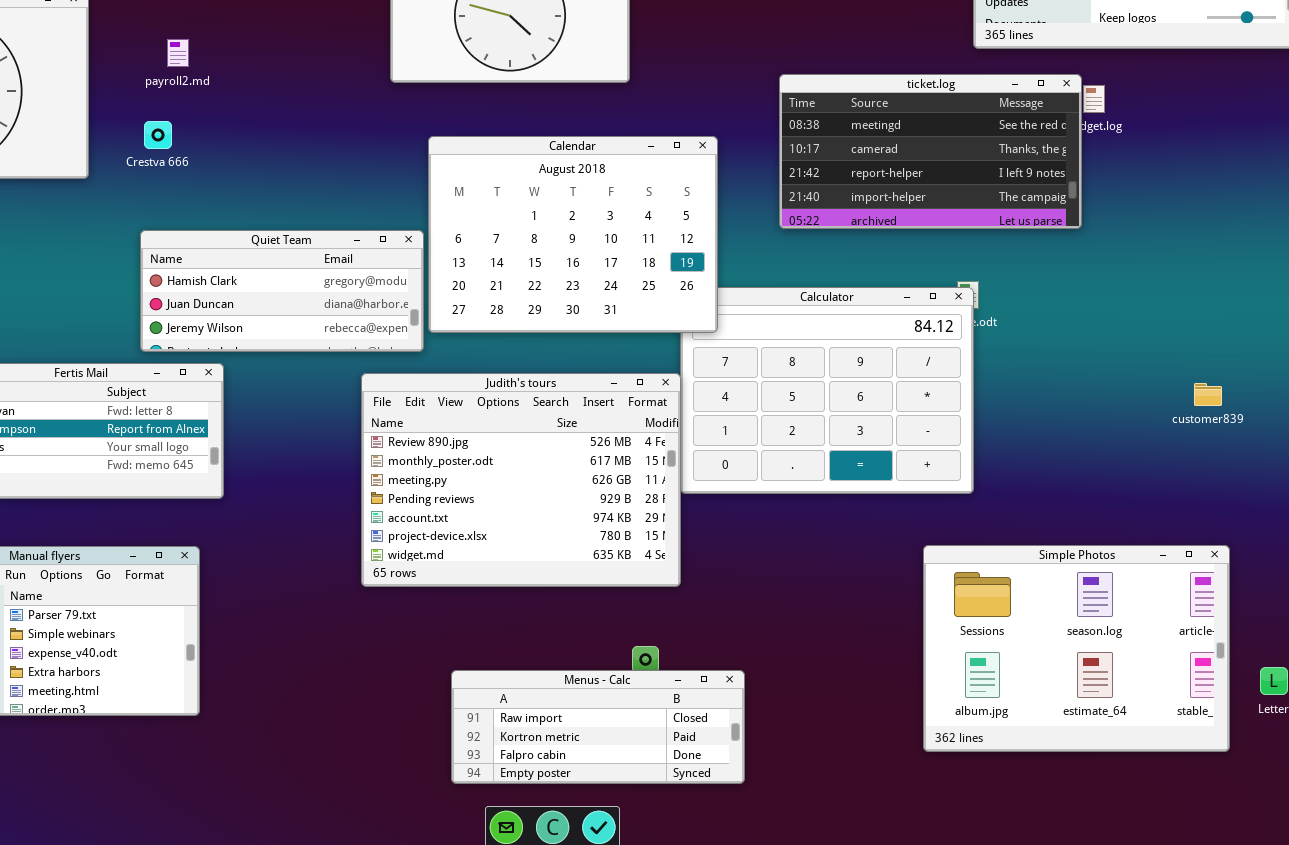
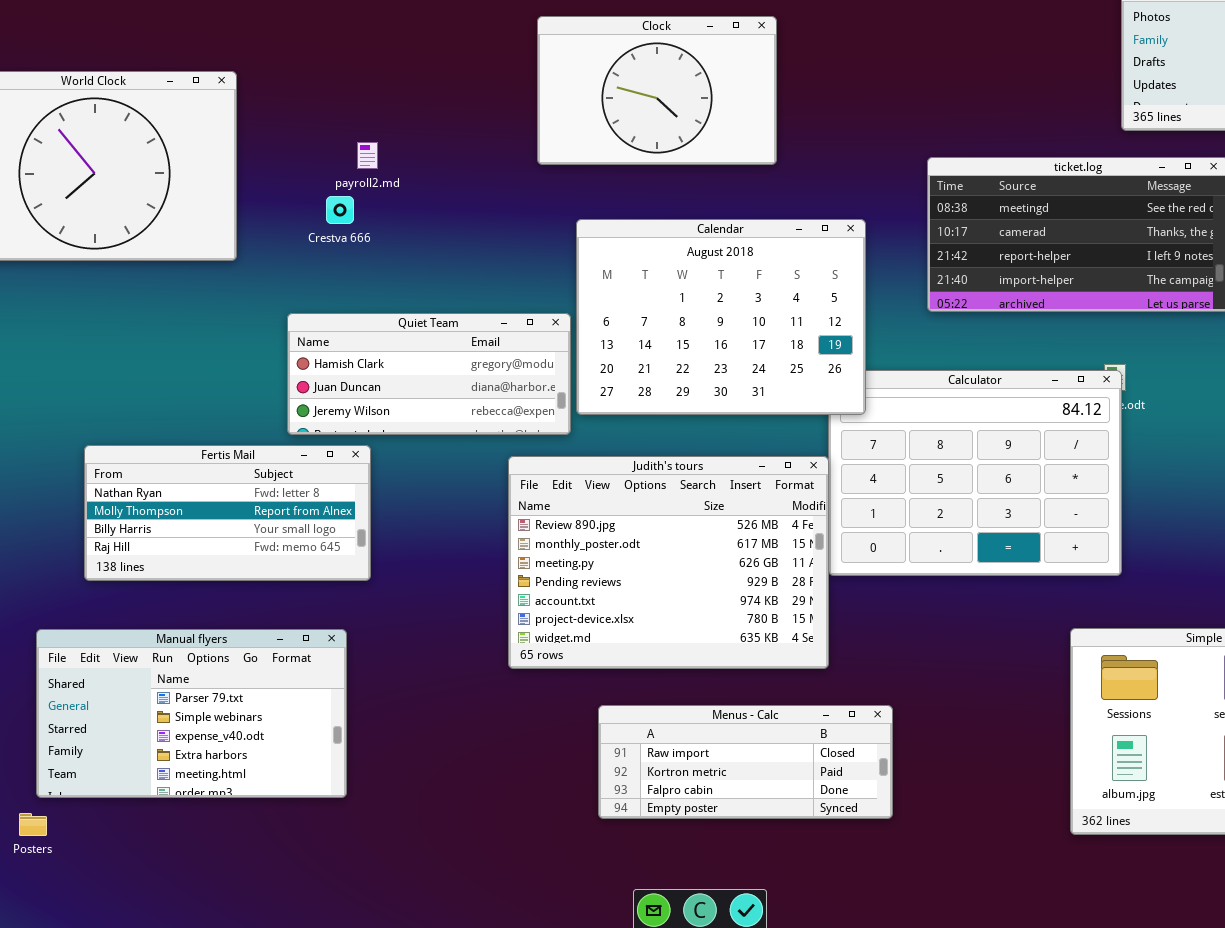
payroll2.md: [167,39,189,67] -> [357,142,378,169], moved
Crestva 666: [144,121,172,149] -> [326,196,354,224], moved
Menus - Calc: [451,670,745,784] -> [598,705,893,819], moved

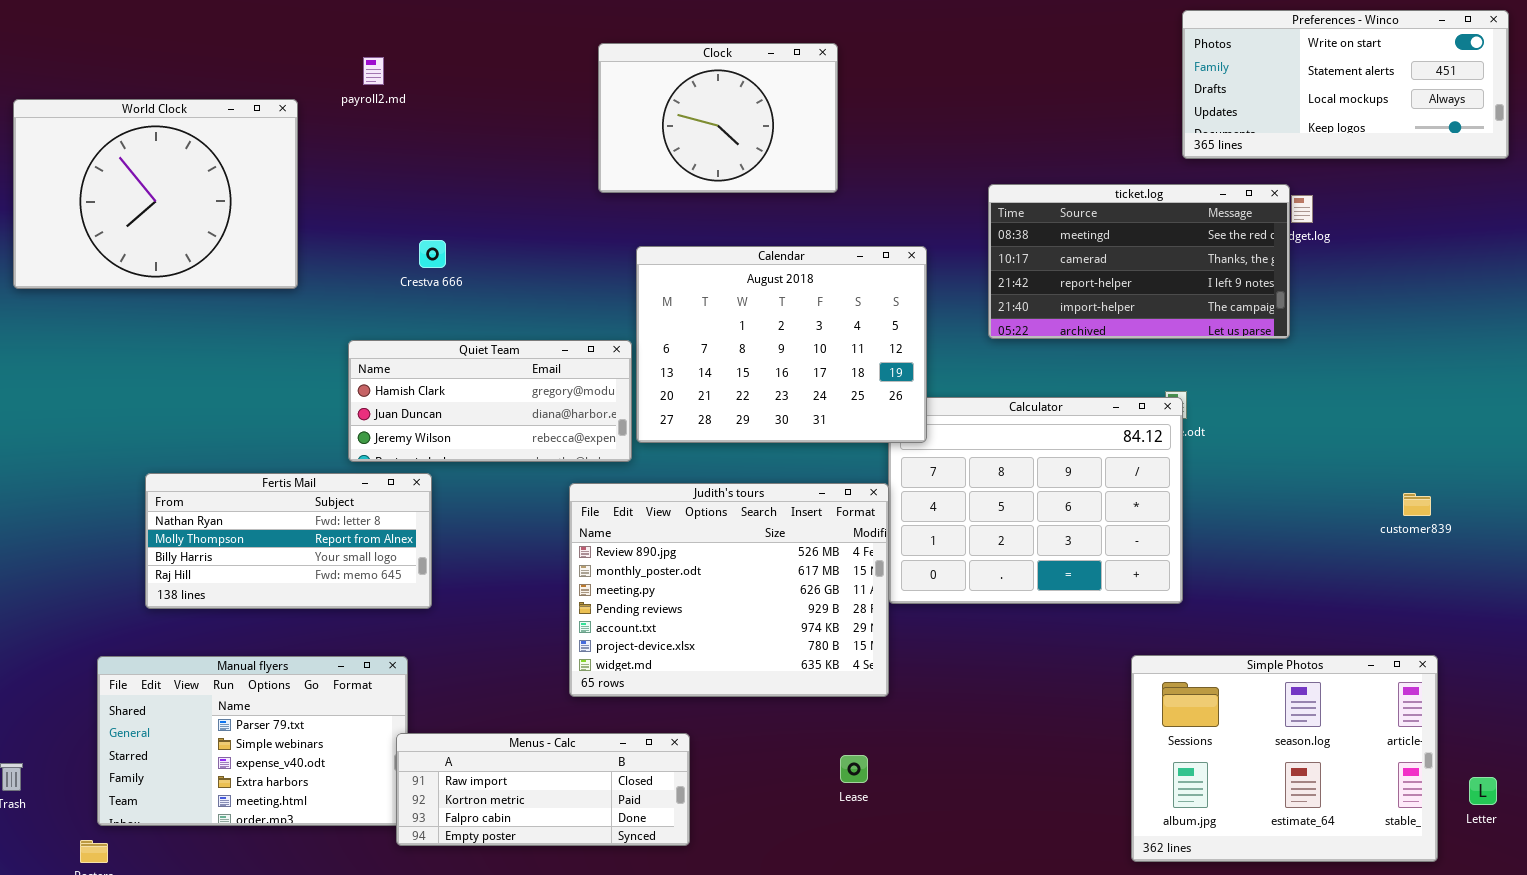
payroll2.md: [357,142,378,169] -> [363,57,384,85], moved
Crestva 666: [326,196,354,224] -> [419,240,446,268], moved
Menus - Calc: [598,705,893,819] -> [396,733,690,846], moved

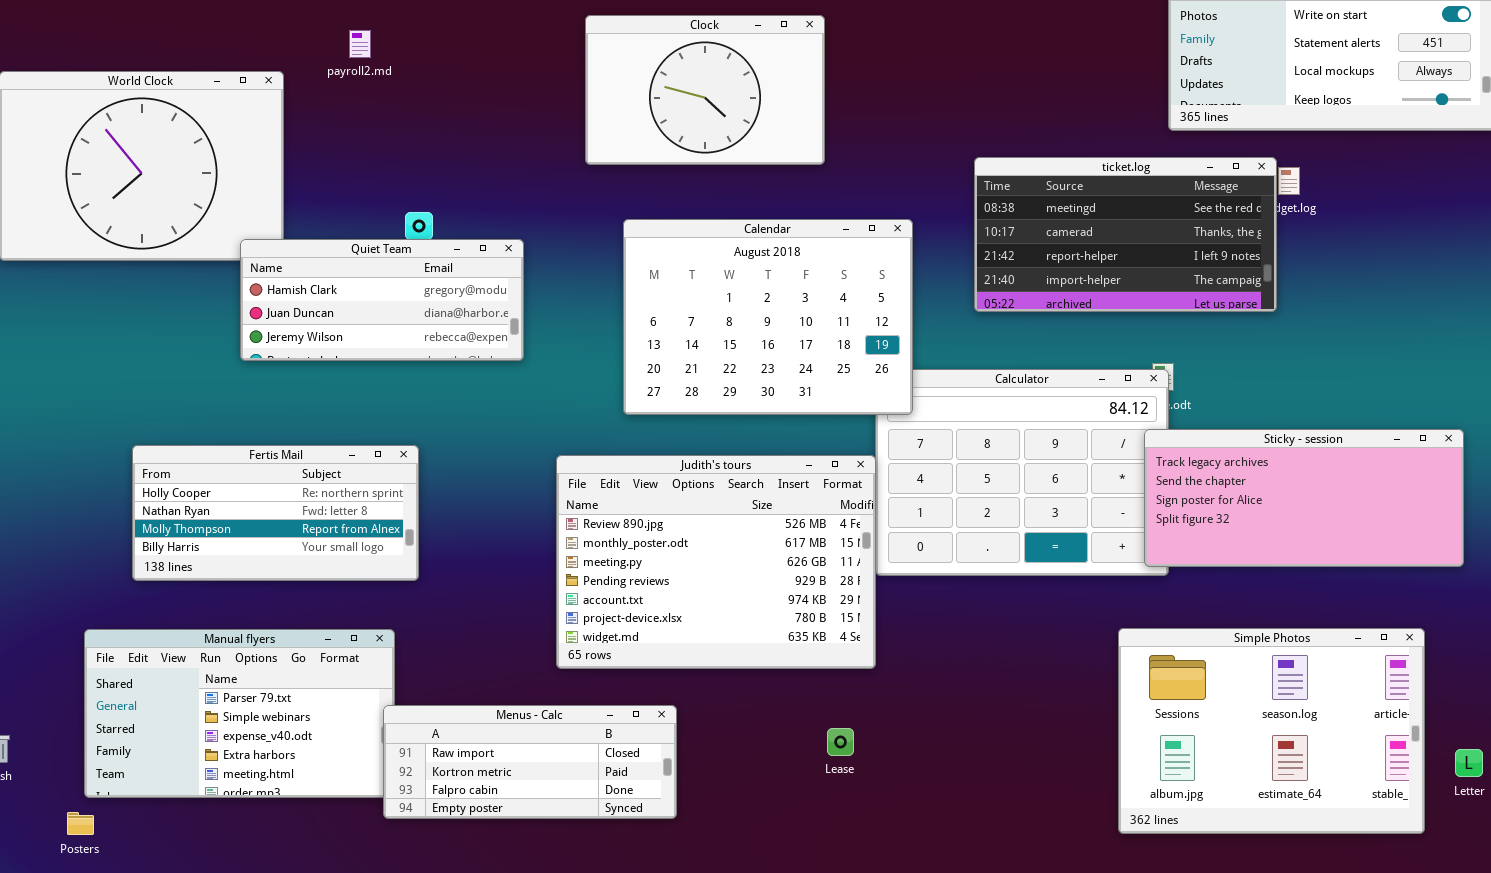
Quiet Team: [348,340,632,462] -> [240,239,524,361], moved
Sticky - session: none -> [1144,429,1464,567], opened
Fertis Mail: [145,473,432,609] -> [132,445,419,581], scrolled up 1 row

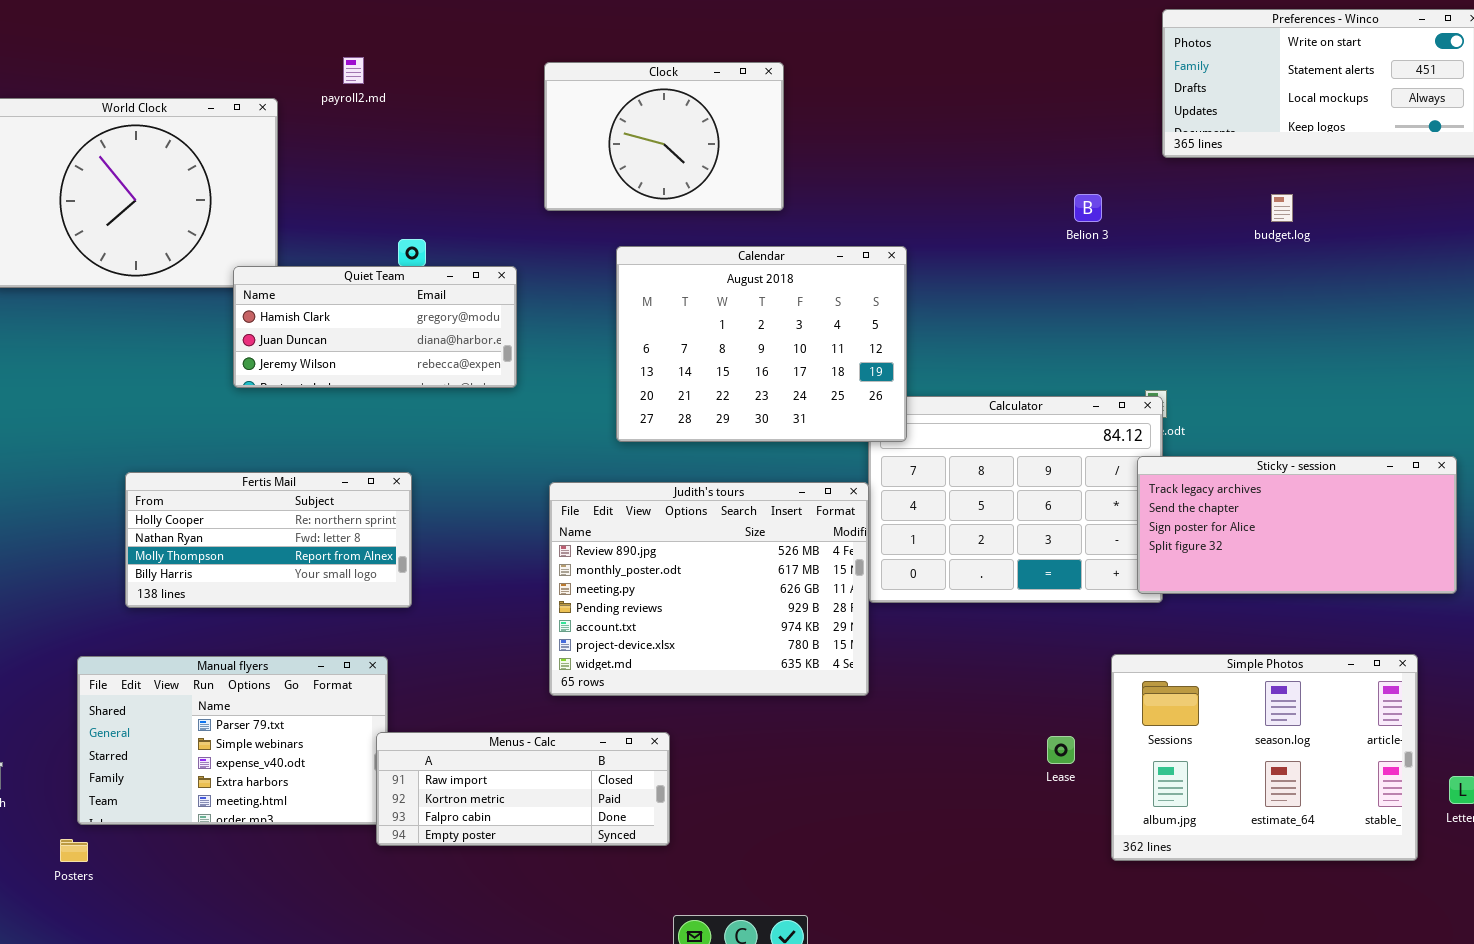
Clock: [585,15,825,165] -> [544,62,784,211], moved
ticket.log: [974,157,1277,312] -> none, closed
Lease: [827,728,854,756] -> [1047,736,1075,764], moved

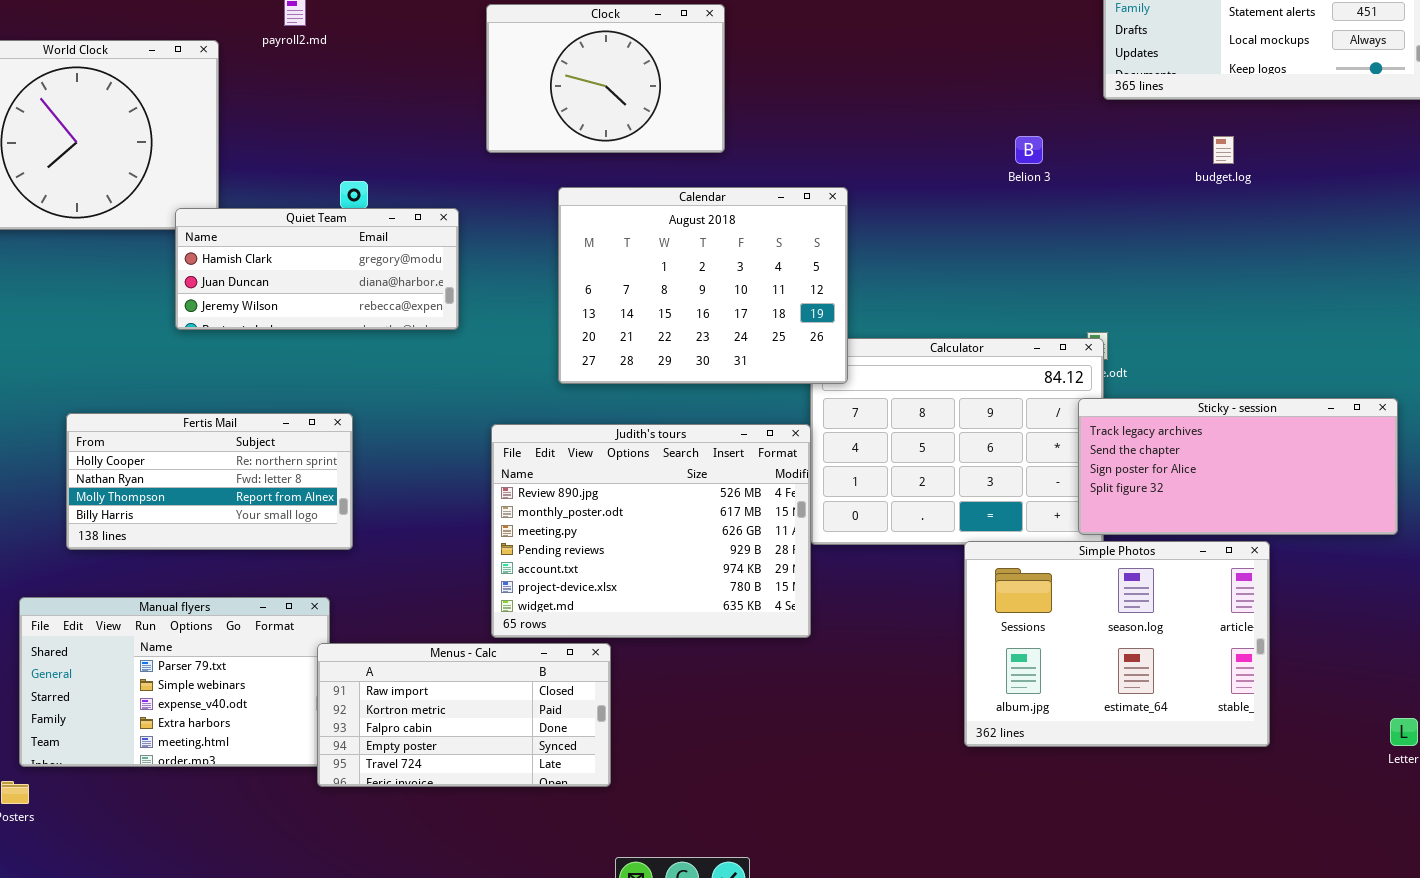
Simple Photos: [1111,654,1418,861] -> [964,541,1270,747], moved
Menus - Calc: [376,732,670,846] -> [317,643,611,787], resized

